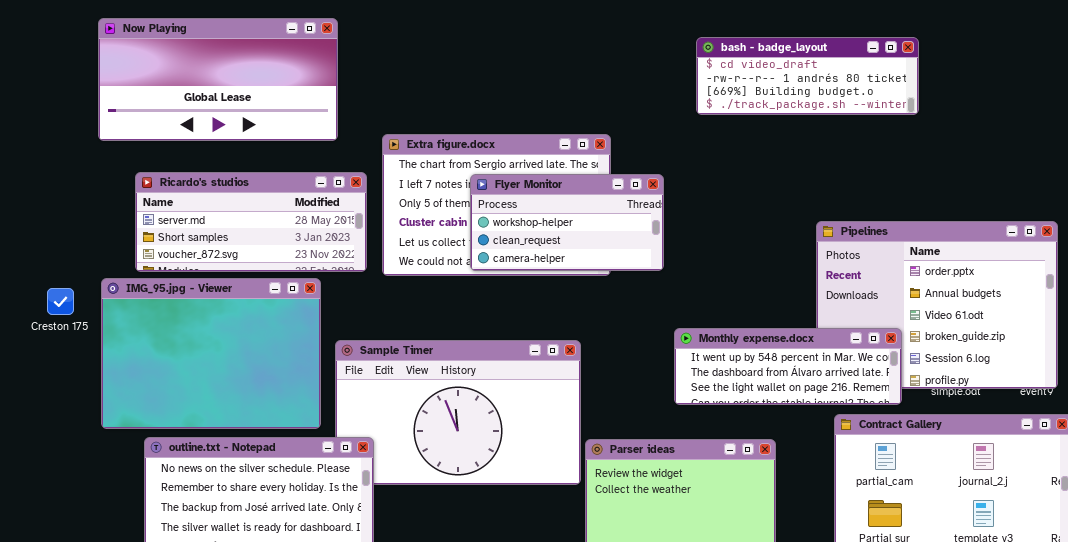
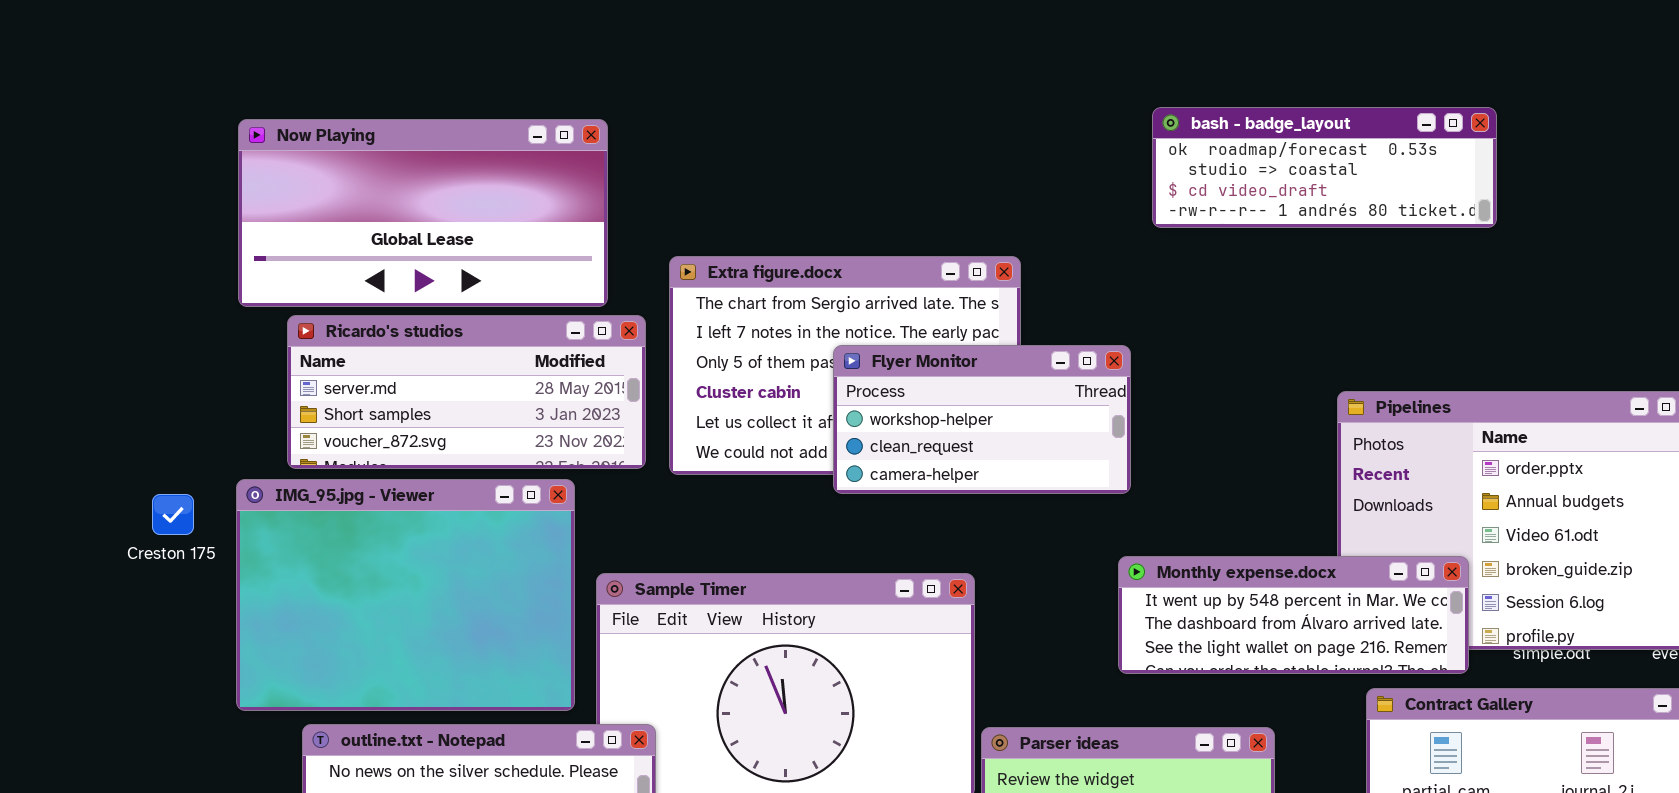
Now Playing: [98,18,338,141] -> [238,119,608,307], moved
bash - badge_layout: [696,37,919,115] -> [1152,107,1497,228], scrolled up 2 rows
Flyer Monitor: [470,174,664,271] -> [833,345,1131,494], moved

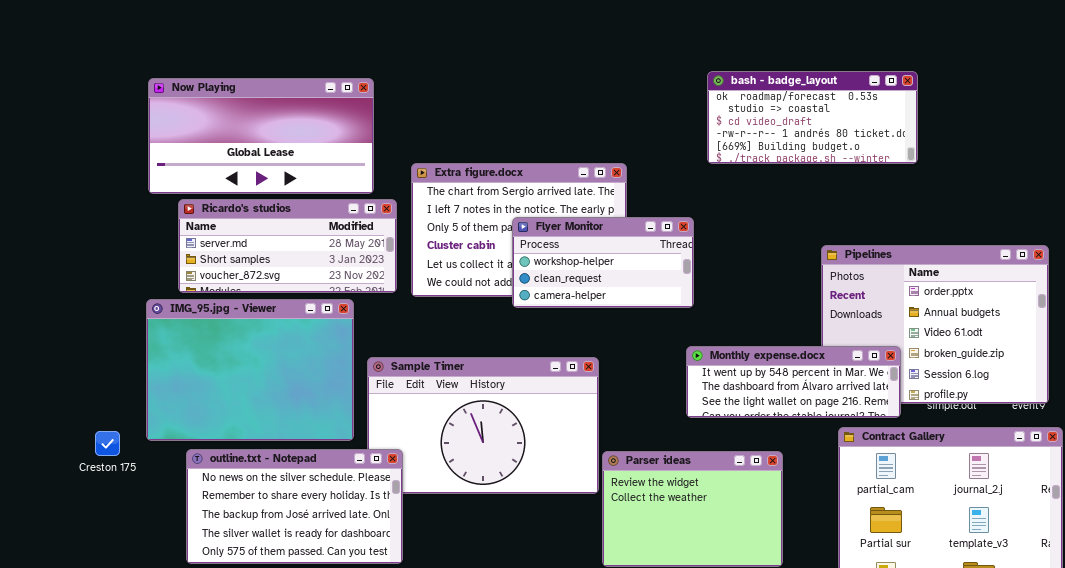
bash - badge_layout: [1152,107,1497,228] -> [707,71,918,164], resized
Creston 175: [152,494,194,535] -> [95,431,120,456], moved

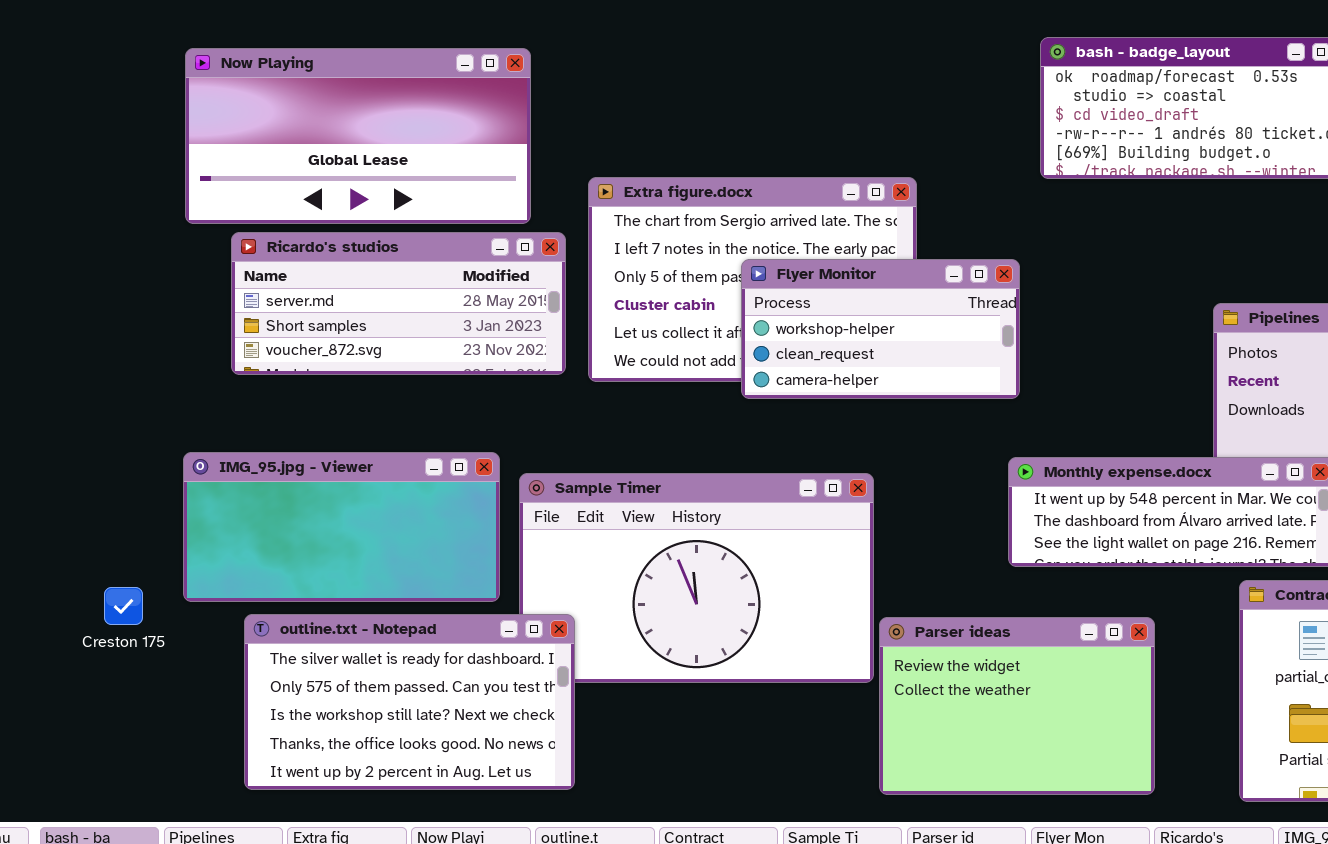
IMG_95.jpg - Viewer: [146,299,354,441] -> [183,452,500,602], resized
outline.txt - Notepad: [186,449,403,564] -> [244,614,575,790], scrolled down 3 rows

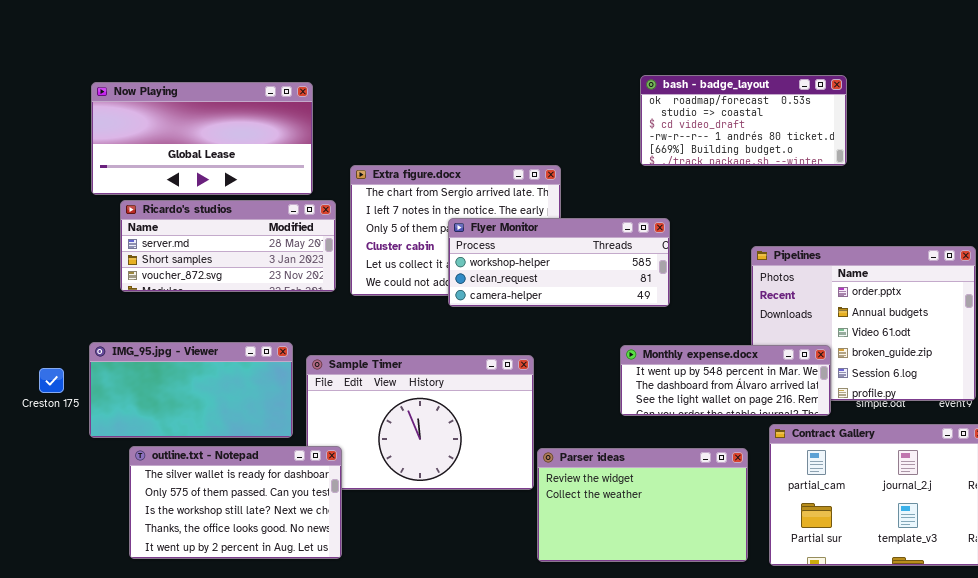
Flyer Monitor: [741,259,1020,399] -> [448,218,670,307], resized
Creston 175: [104,587,143,625] -> [39,368,64,393], moved
Parser ideas: [879,617,1155,795] -> [537,448,748,562], resized

